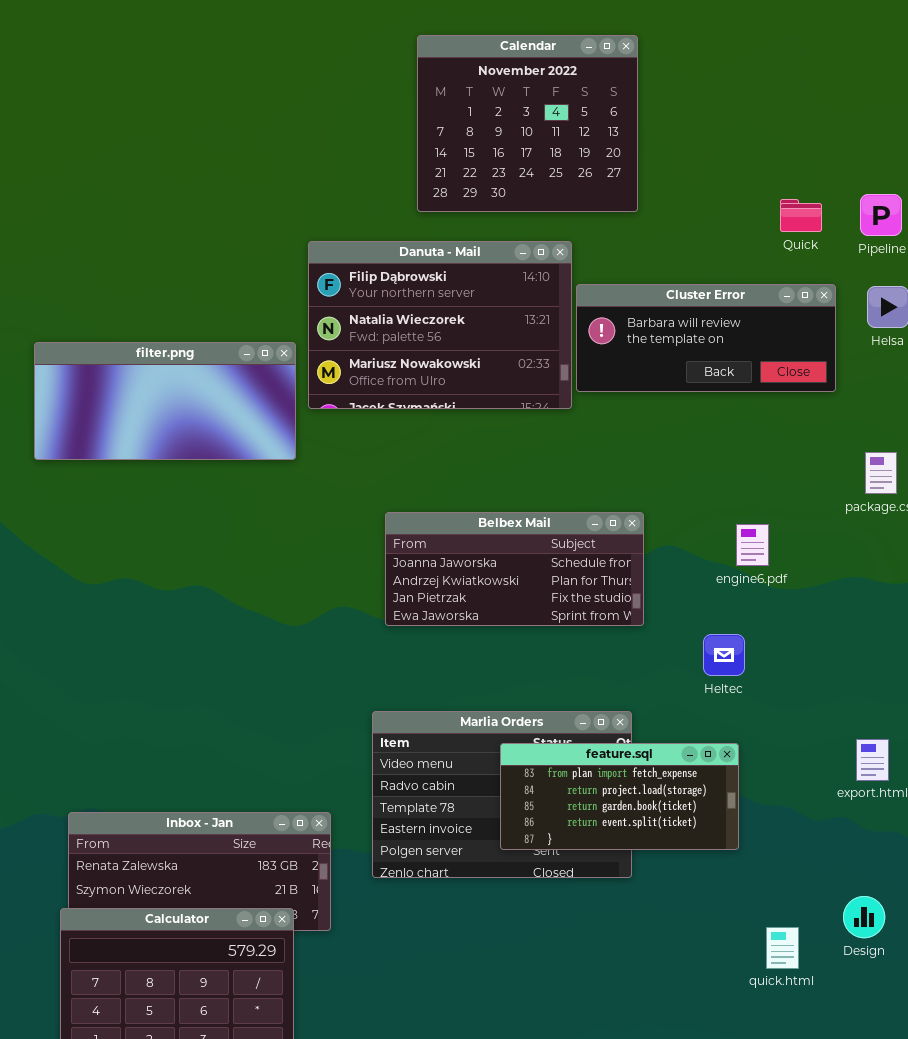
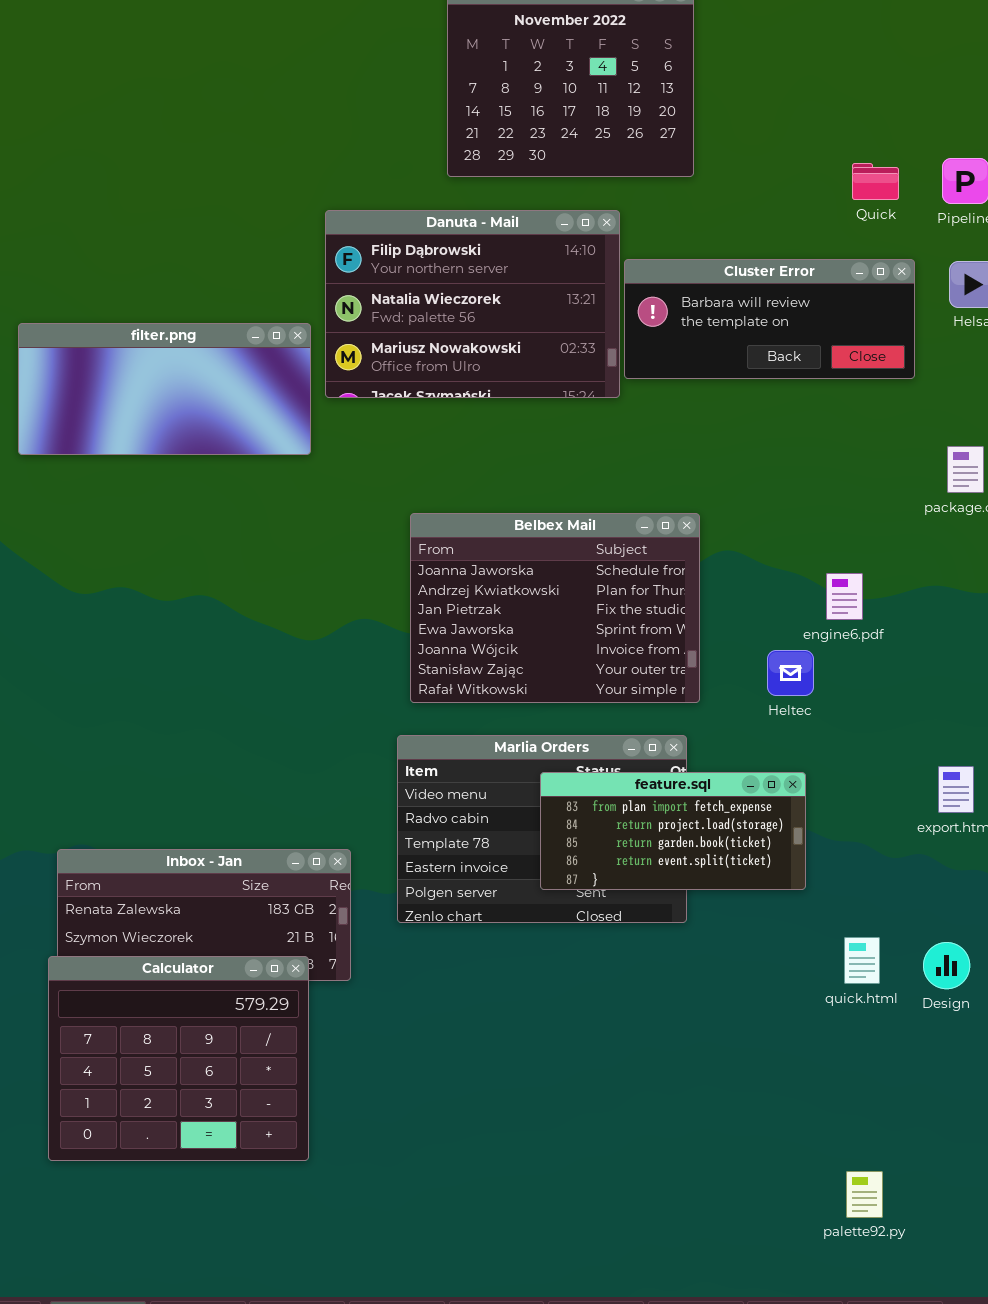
Belbex Mail: [385,512,644,626] -> [410,513,700,703], resized
engine6.pdf: [736,524,769,566] -> [826,573,863,620], moved
quick.html: [766,927,799,969] -> [844,937,880,984], moved

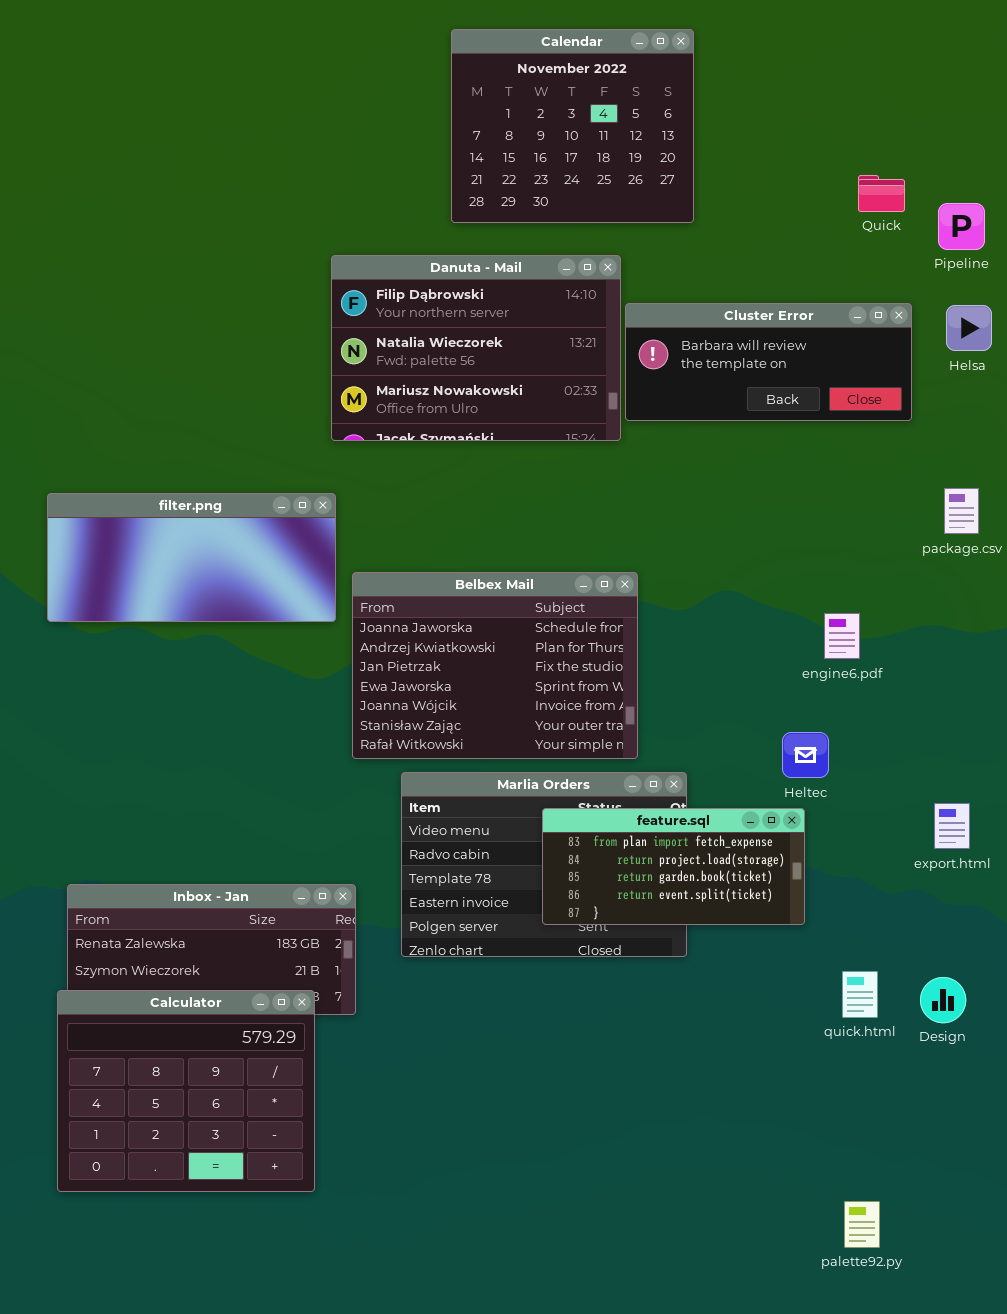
Quick: [852,163,899,200] -> [858,175,905,212], moved
filter.png: [18,323,311,455] -> [47,493,336,622], moved
Belbex Mail: [410,513,700,703] -> [352,572,638,759], moved
Heltec: [767,650,814,696] -> [782,732,829,778], moved

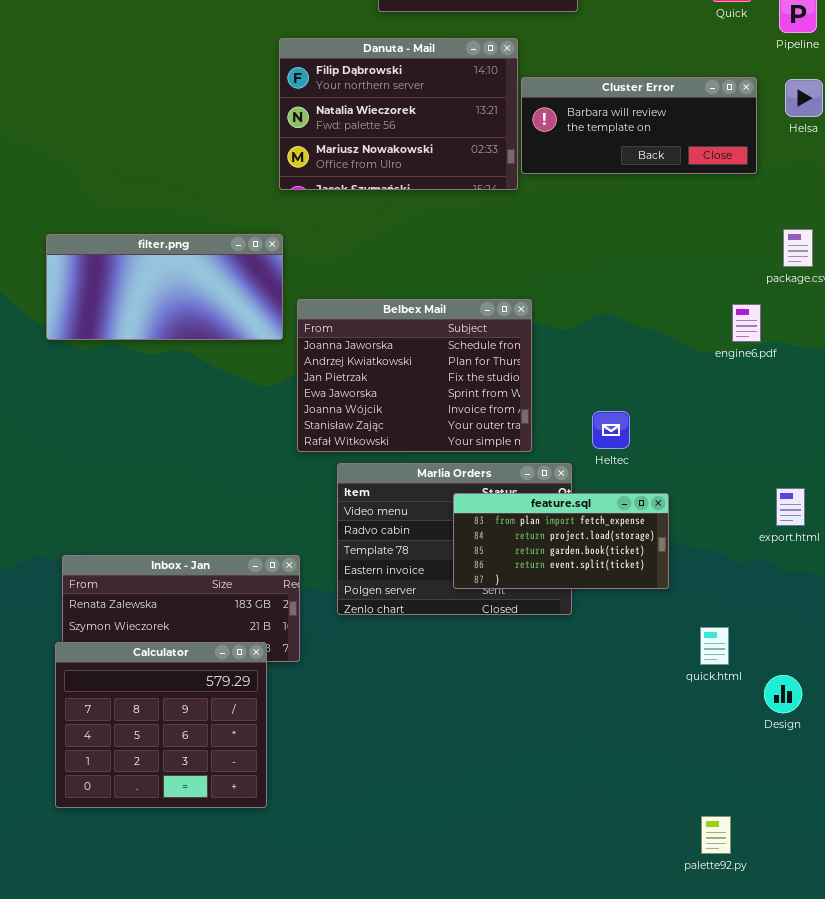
engine6.pdf: [824,613,860,659] -> [732,304,761,342], moved
Heltec: [782,732,829,778] -> [592,411,630,449], moved
Design: [920,977,966,1023] -> [764,675,802,713], moved

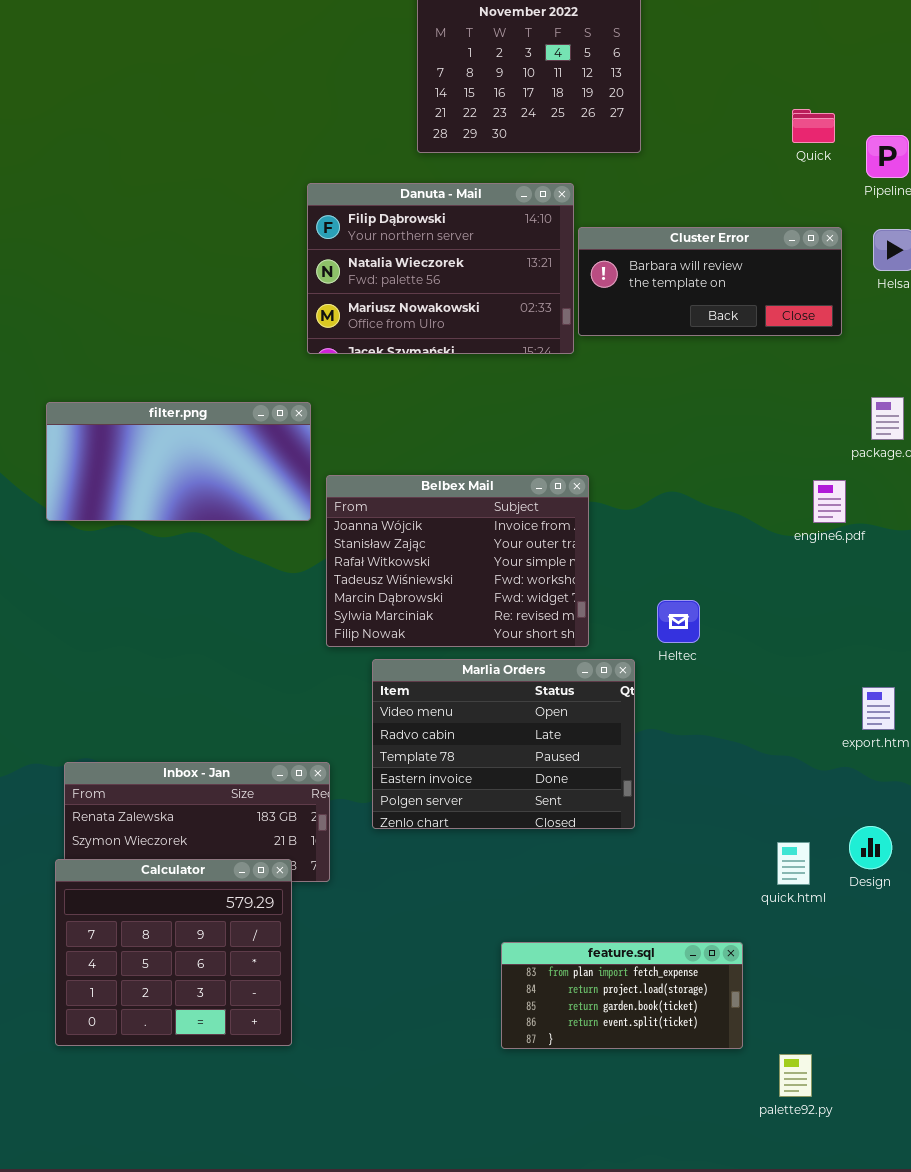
Belbex Mail: [297,299,532,452] -> [326,475,589,647], scrolled down 4 rows
feature.sql: [453,493,669,589] -> [501,942,743,1049], moved
Design: [764,675,802,713] -> [849,826,892,869], moved

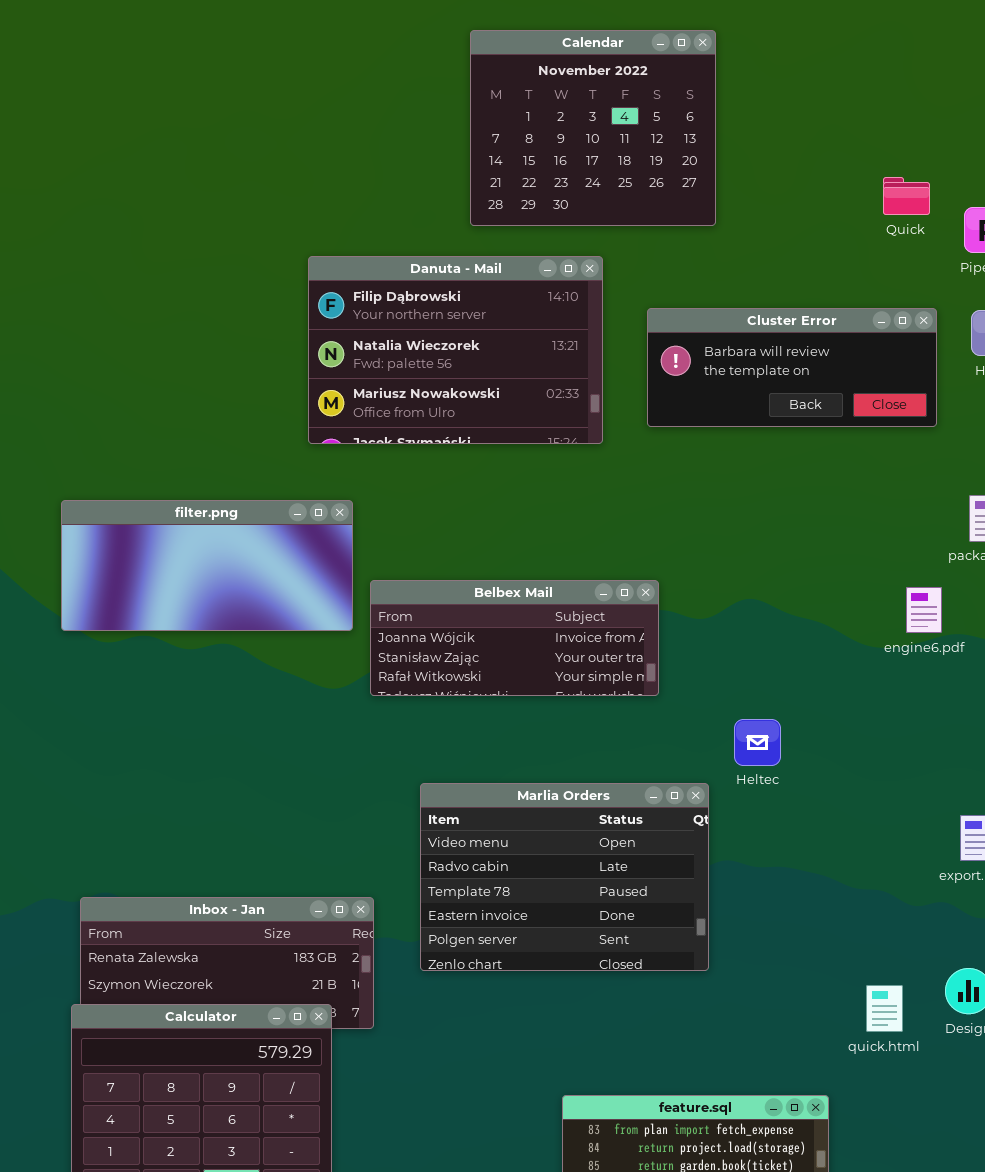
Danuta - Mail: [307,183,574,354] -> [308,256,603,444], moved
Belbex Mail: [326,475,589,647] -> [370,580,659,696], resized

